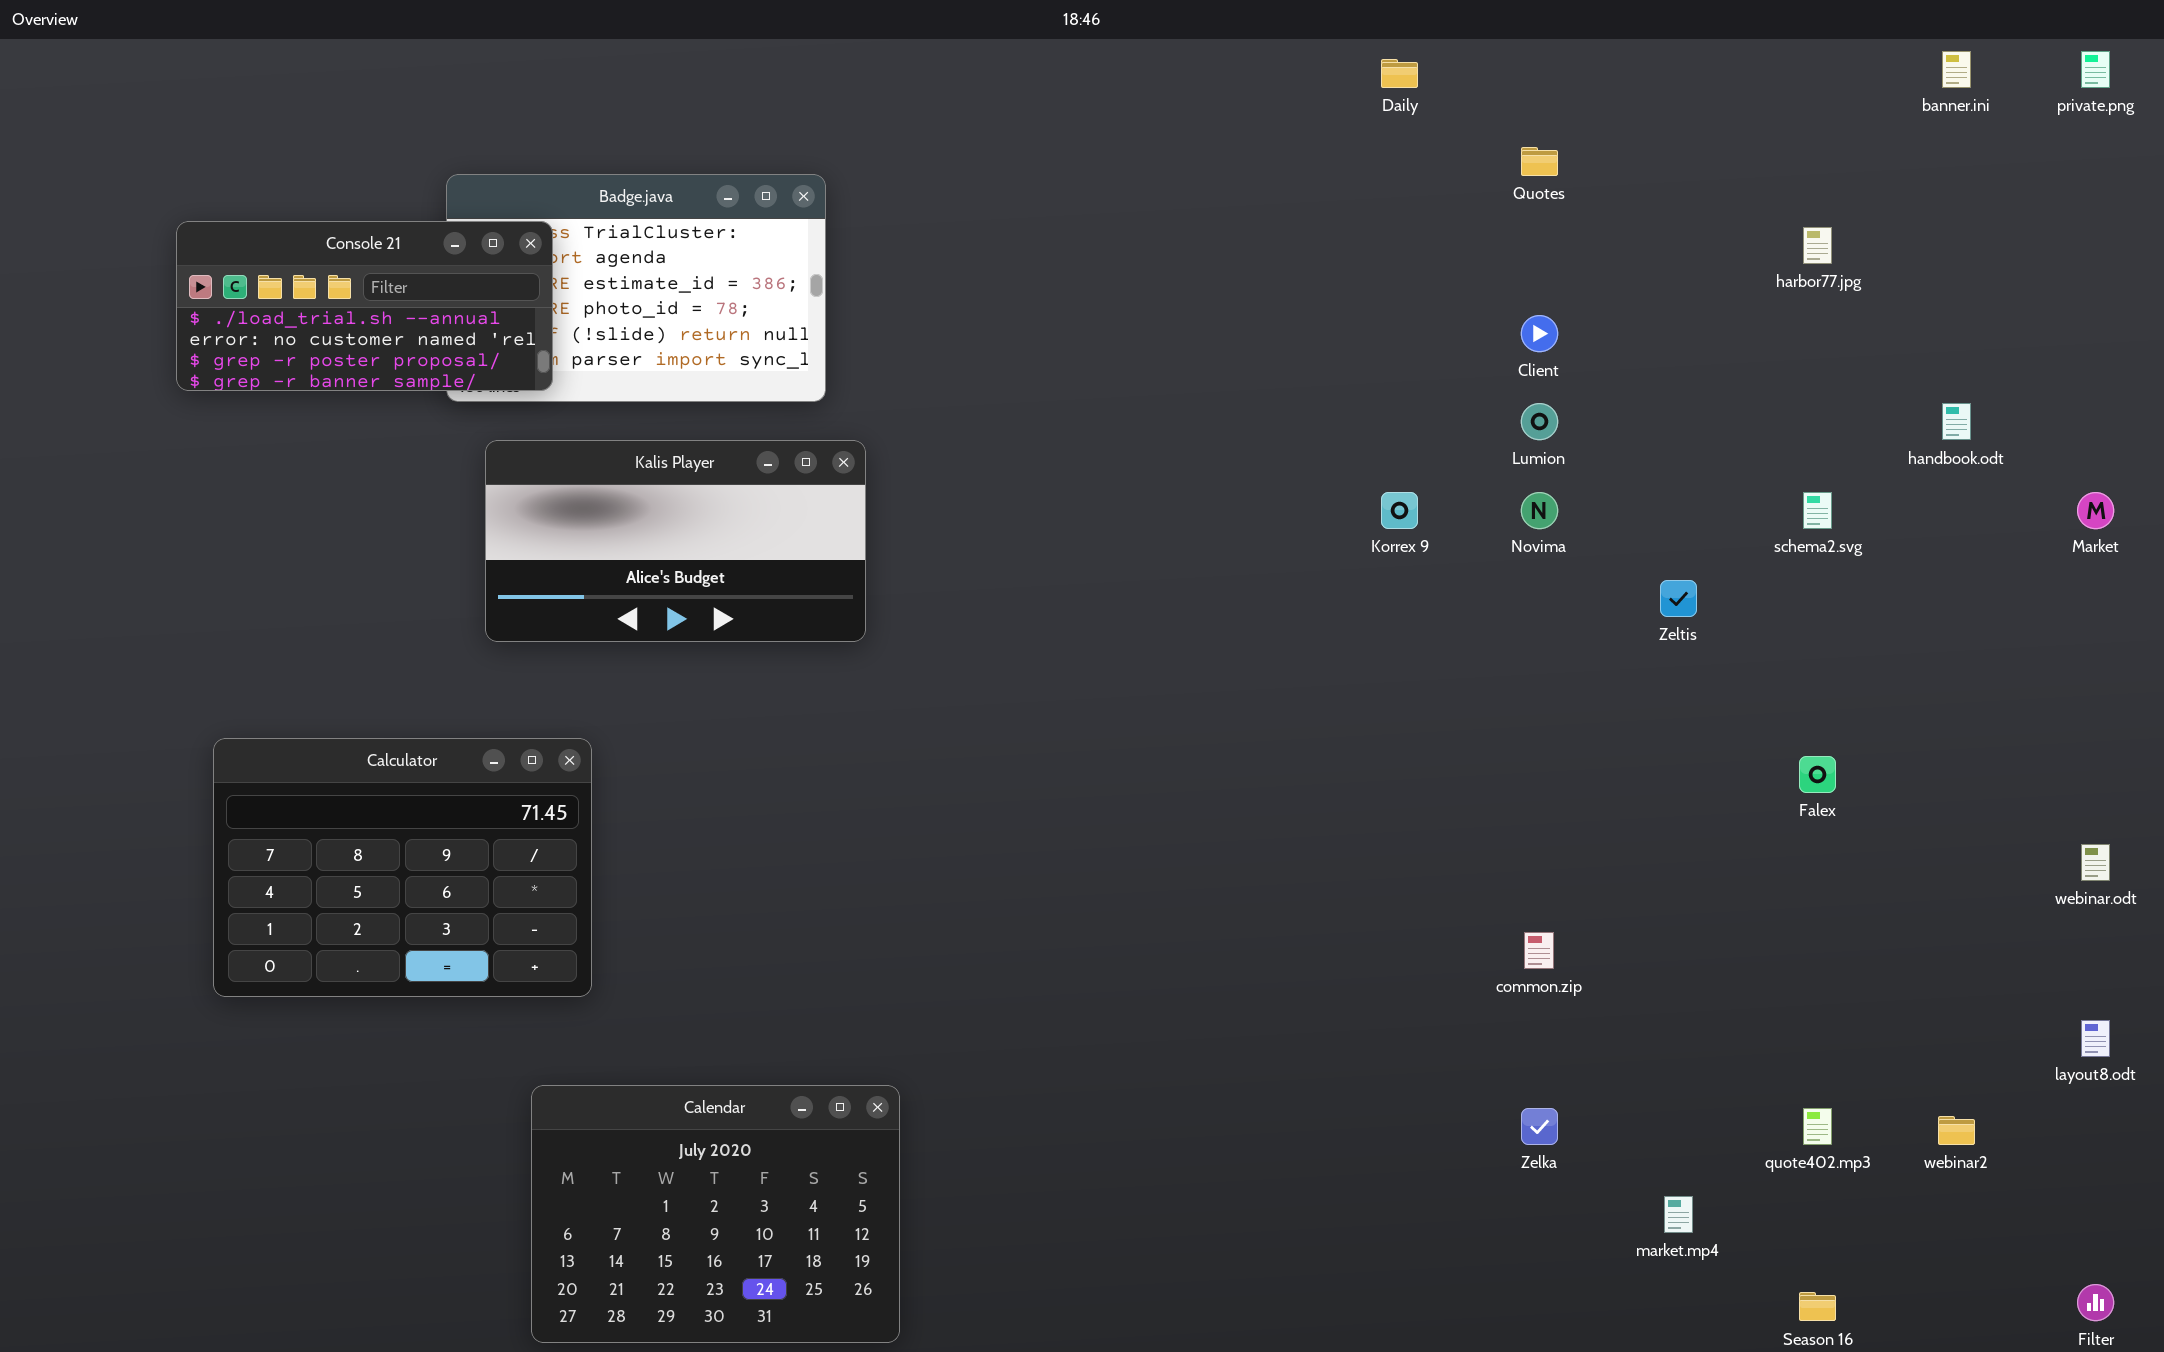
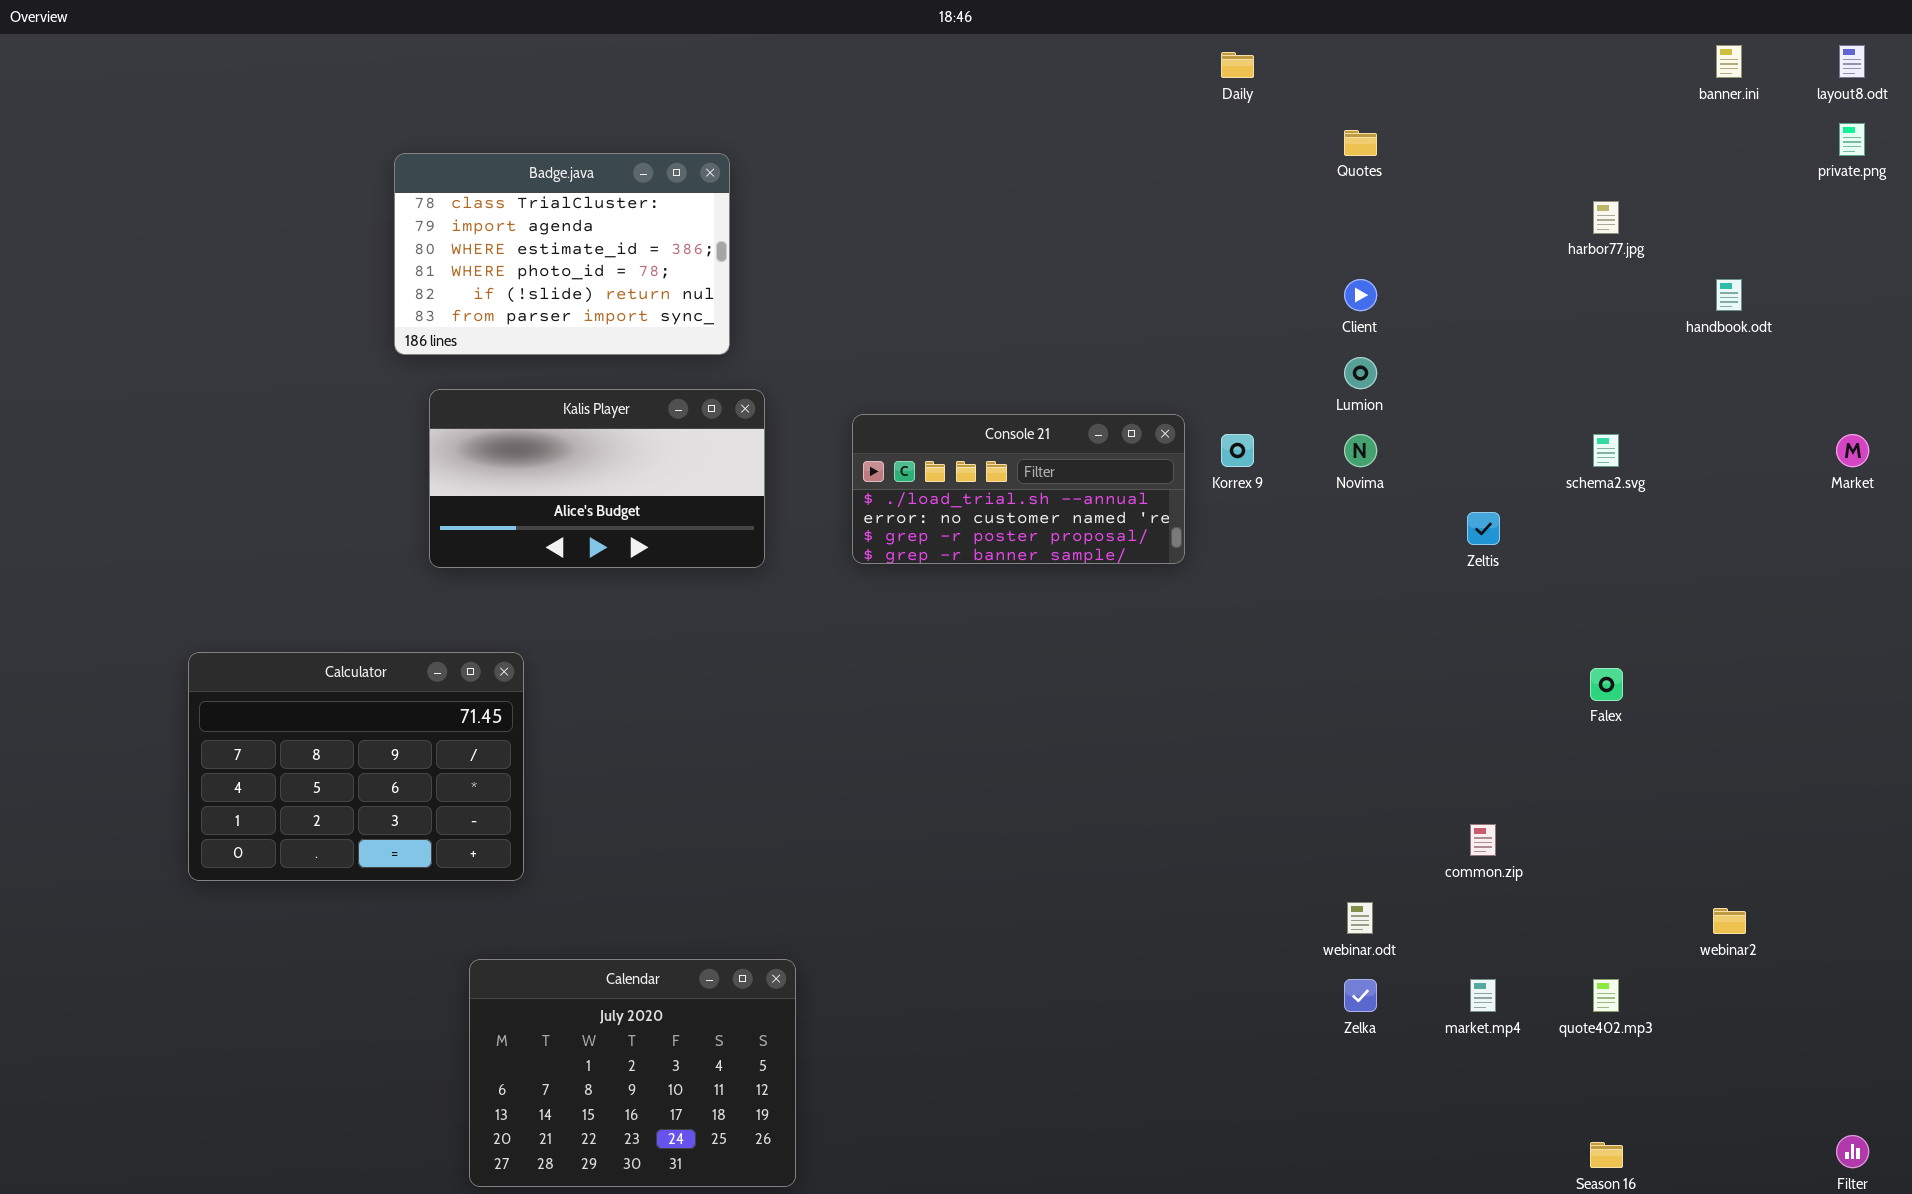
private.png: [2081,51,2110,88] -> [1839,123,1865,156], moved
Console 21: [176,221,553,391] -> [852,414,1185,564], moved
handbook.odt: [1942,403,1971,440] -> [1716,279,1742,311], moved
webinar.odt: [2081,844,2110,881] -> [1347,902,1373,934], moved
common.zip: [1524,932,1554,969] -> [1470,824,1496,856], moved
layout8.odt: [2081,1020,2110,1057] -> [1839,45,1865,78], moved
webinar2: [1938,1116,1975,1145] -> [1713,908,1746,934], moved
market.mp4: [1664,1196,1693,1233] -> [1470,979,1496,1012], moved

